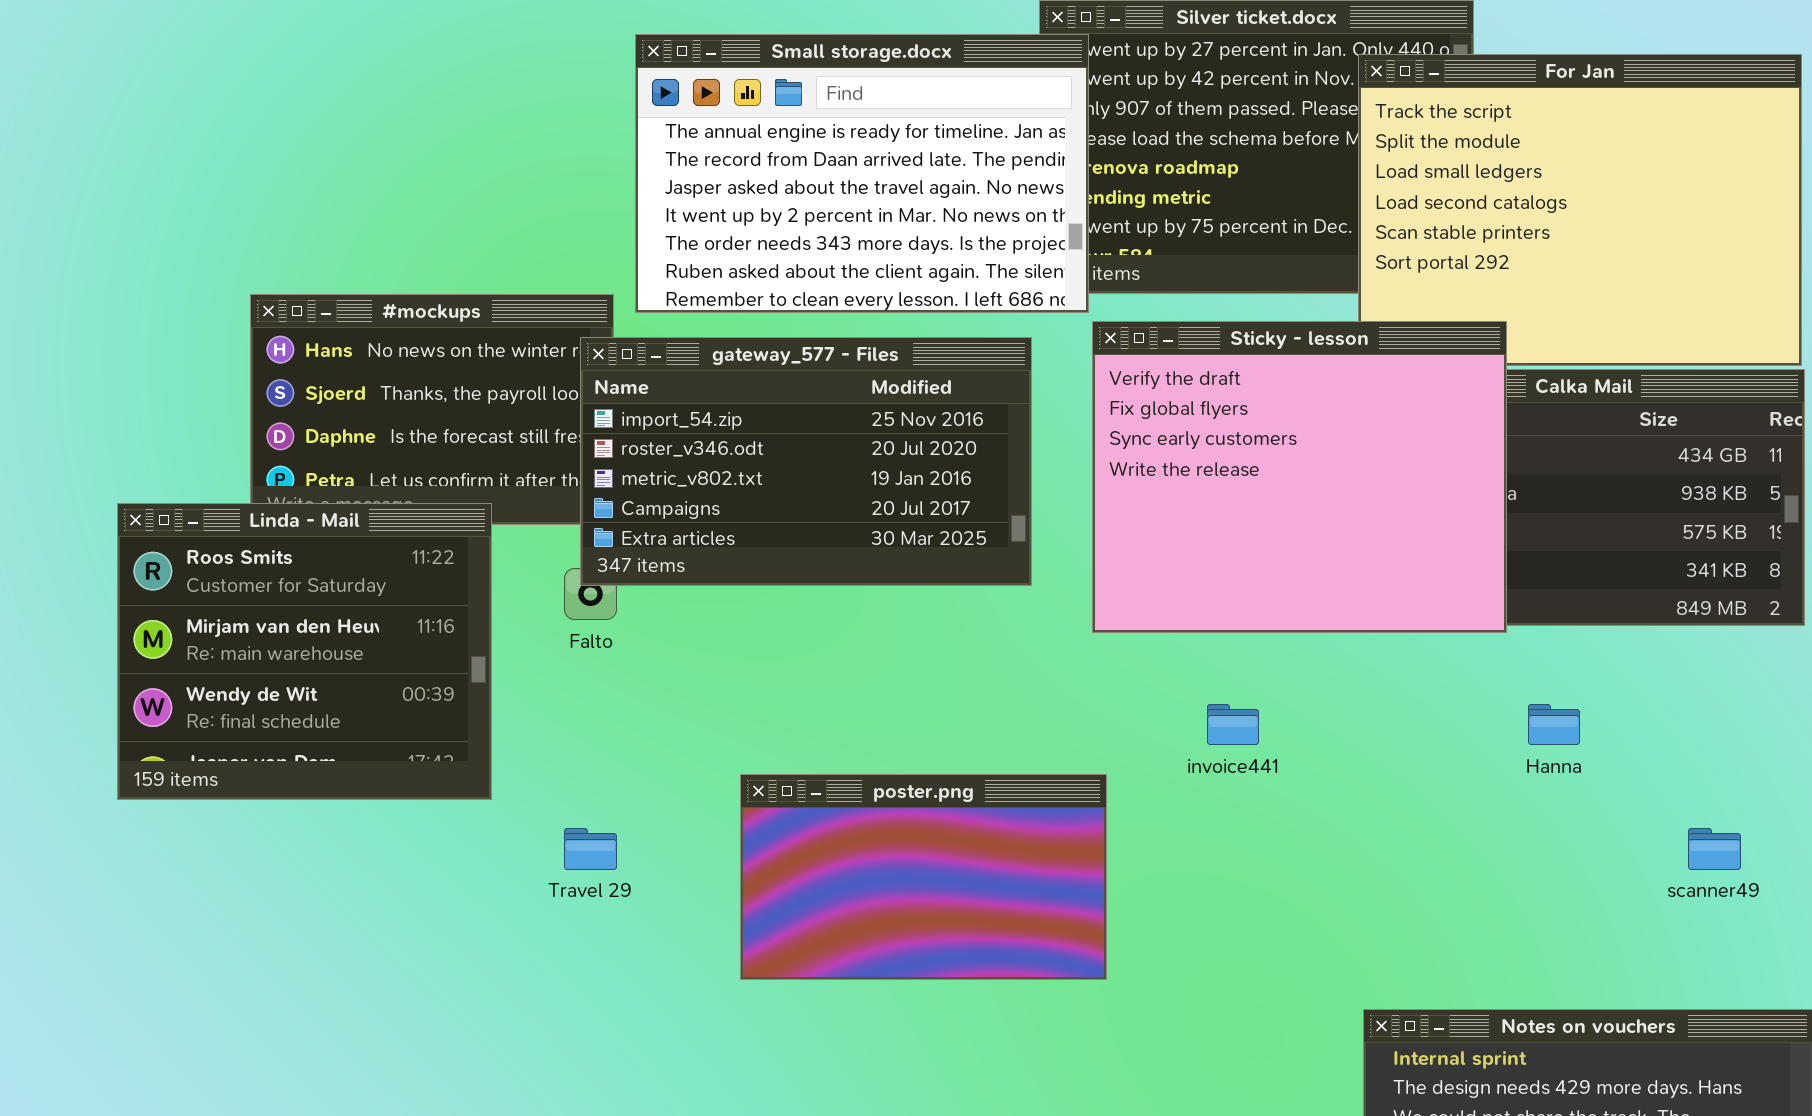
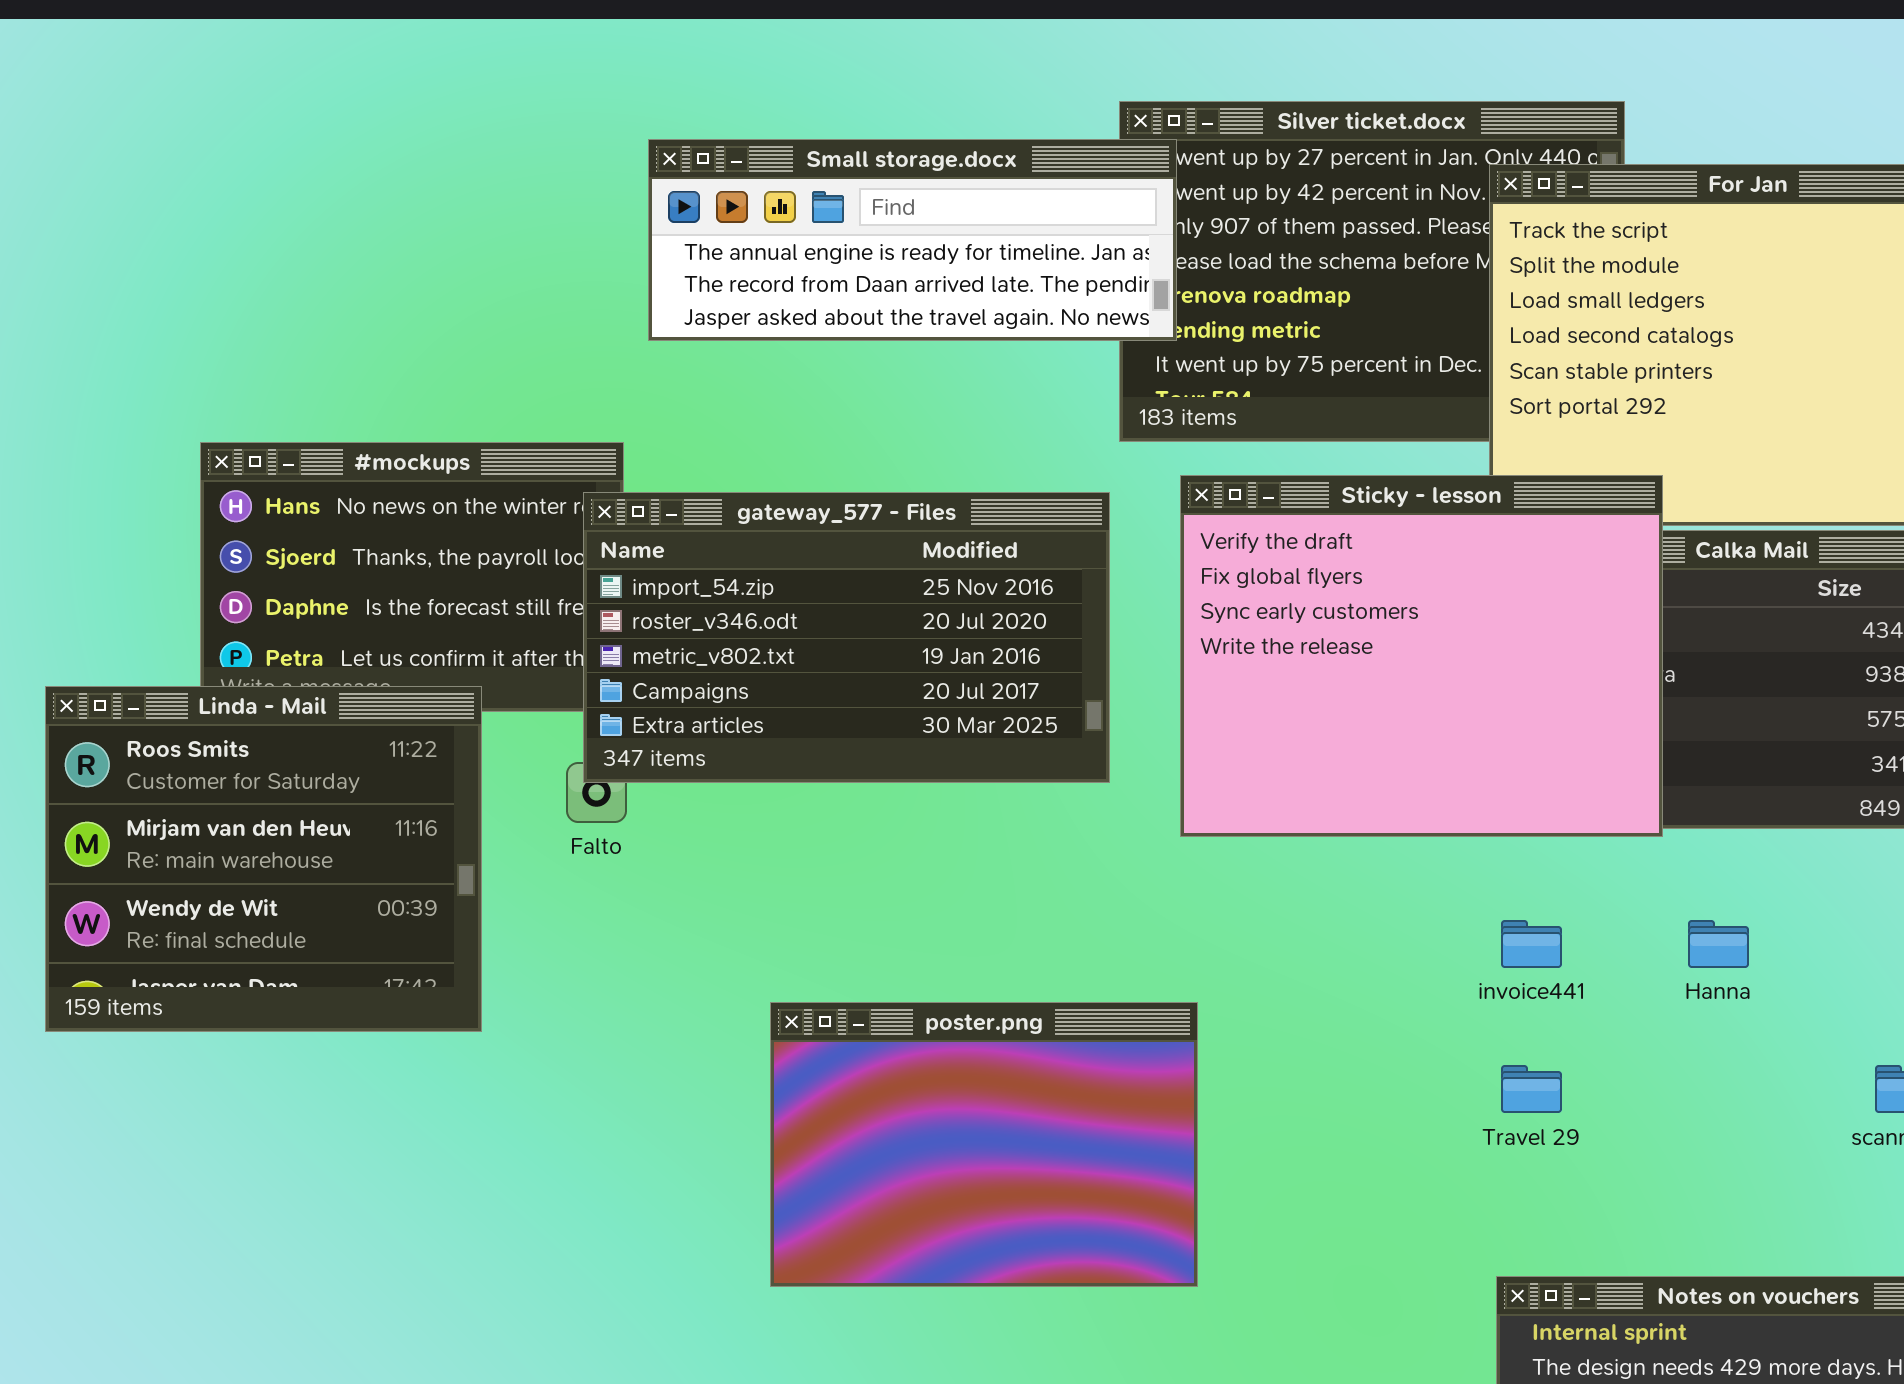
Small storage.docx: [635,34,1089,313] -> [648,139,1177,341], resized
invoice441: [1207,704,1259,745] -> [1501,920,1562,968], moved
poster.png: [740,774,1107,980] -> [770,1002,1198,1287], resized
Travel 29: [564,828,617,870] -> [1501,1065,1562,1113], moved

